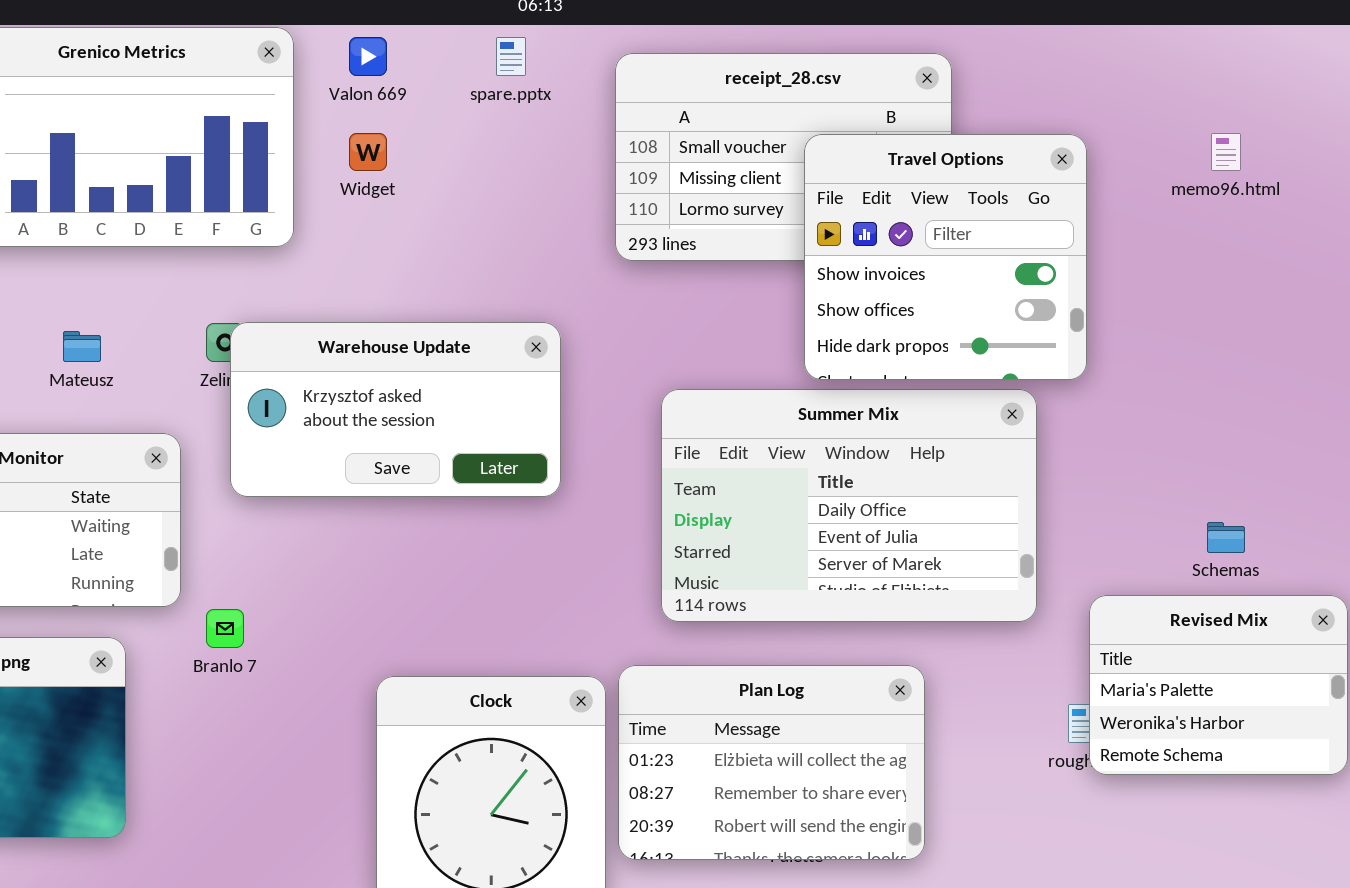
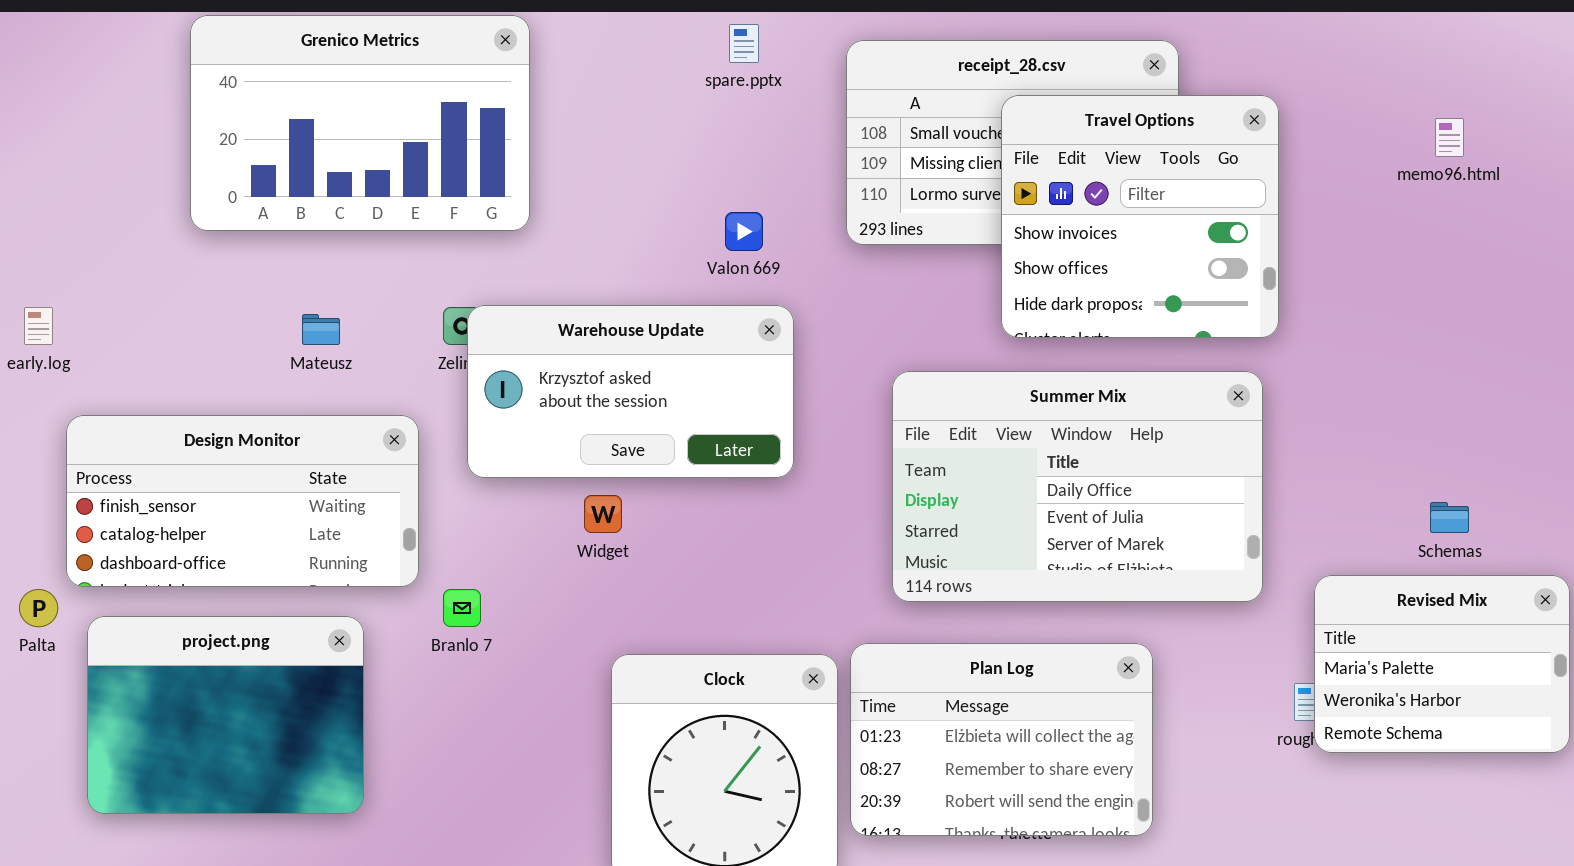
Valon 669: [349,37,387,76] -> [725,212,763,251], moved
Widget: [349,133,387,171] -> [584,495,622,533], moved
Travel Options: [804,134,1087,380] -> [1001,95,1279,338], moved

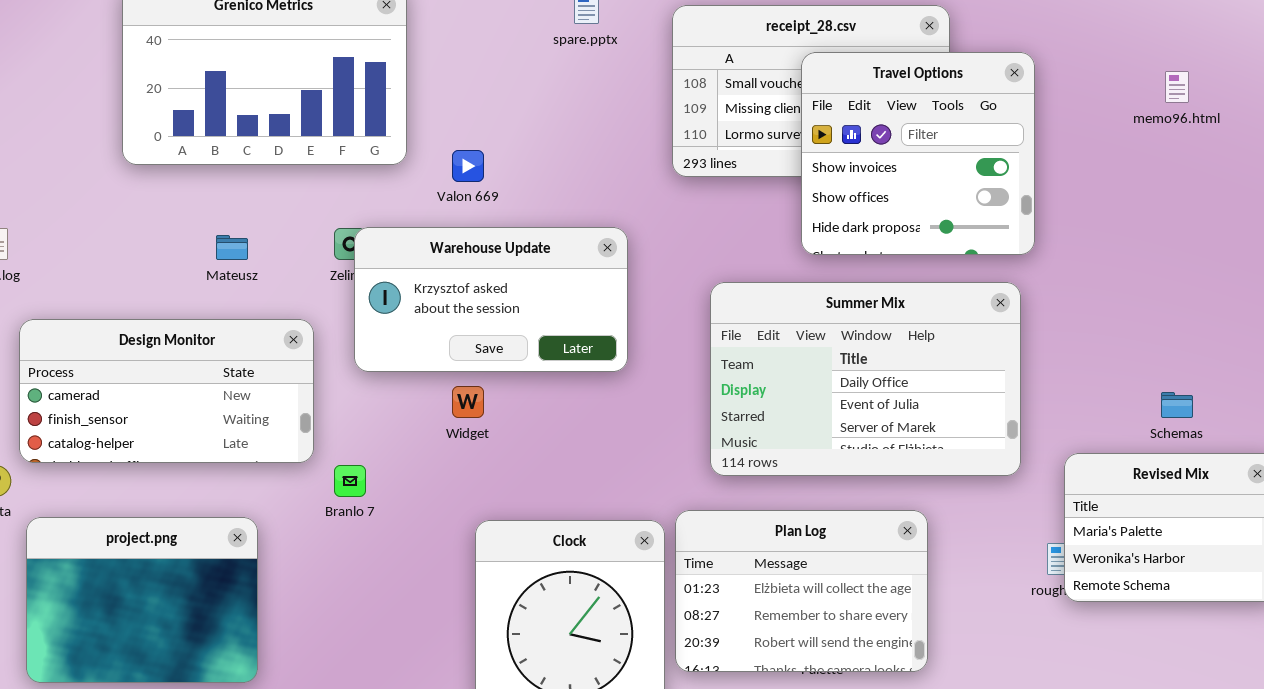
Valon 669: [725,212,763,251] -> [452,150,484,182], moved
Design Monitor: [66,415,419,587] -> [19,319,314,463], scrolled up 1 row
project.png: [87,616,364,814] -> [26,517,258,683], moved

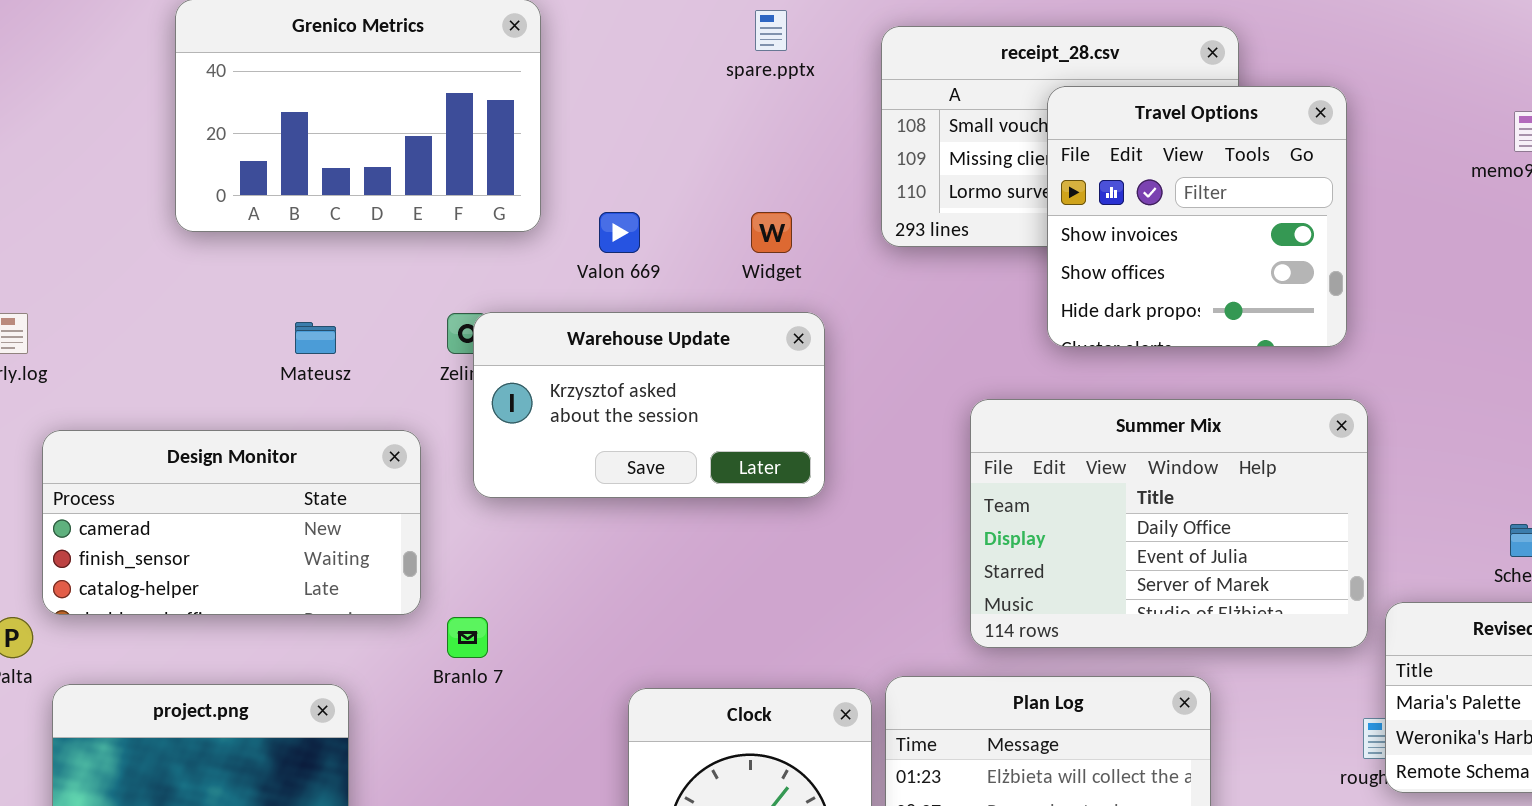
Summer Mix: [710,282,1021,476] -> [970,399,1368,648], moved
Widget: [452,386,484,418] -> [751,212,792,253], moved

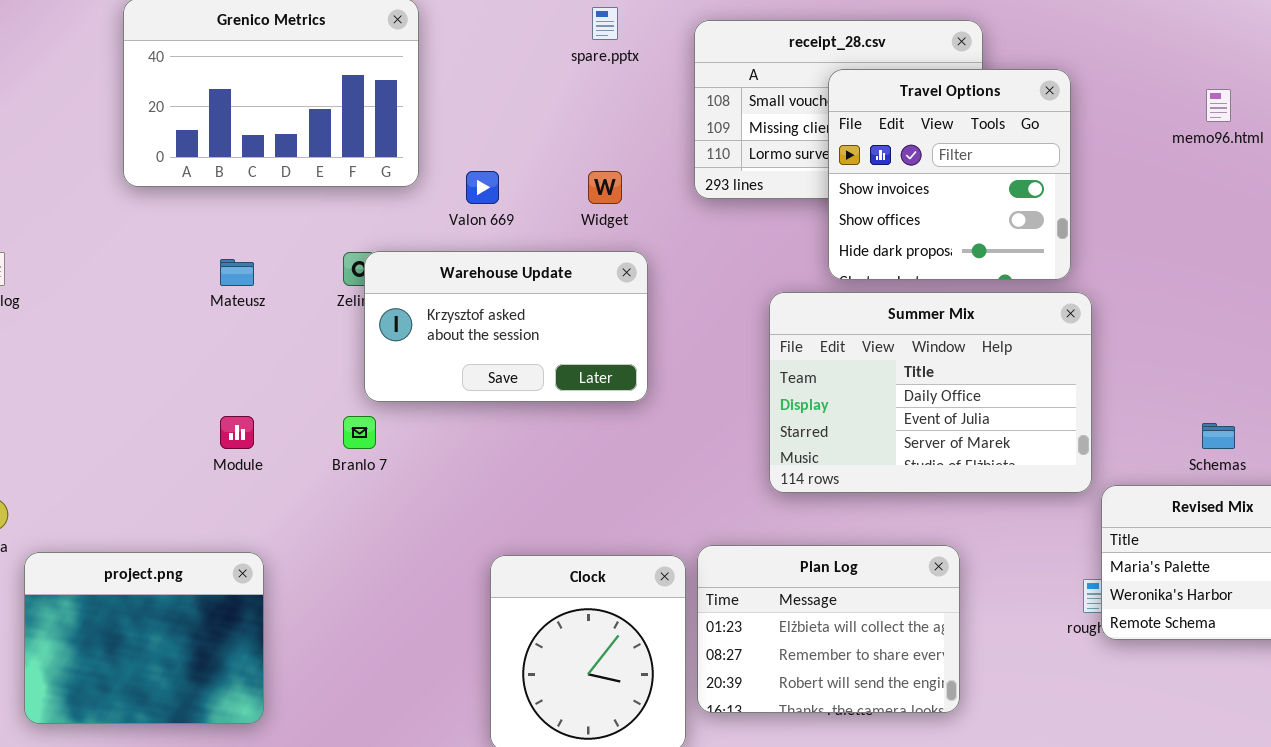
Summer Mix: [970,399,1368,648] -> [769,292,1092,493], moved
Design Monitor: [42,430,421,615] -> none, closed
Branlo 7: [447,617,488,658] -> [343,416,376,449], moved

